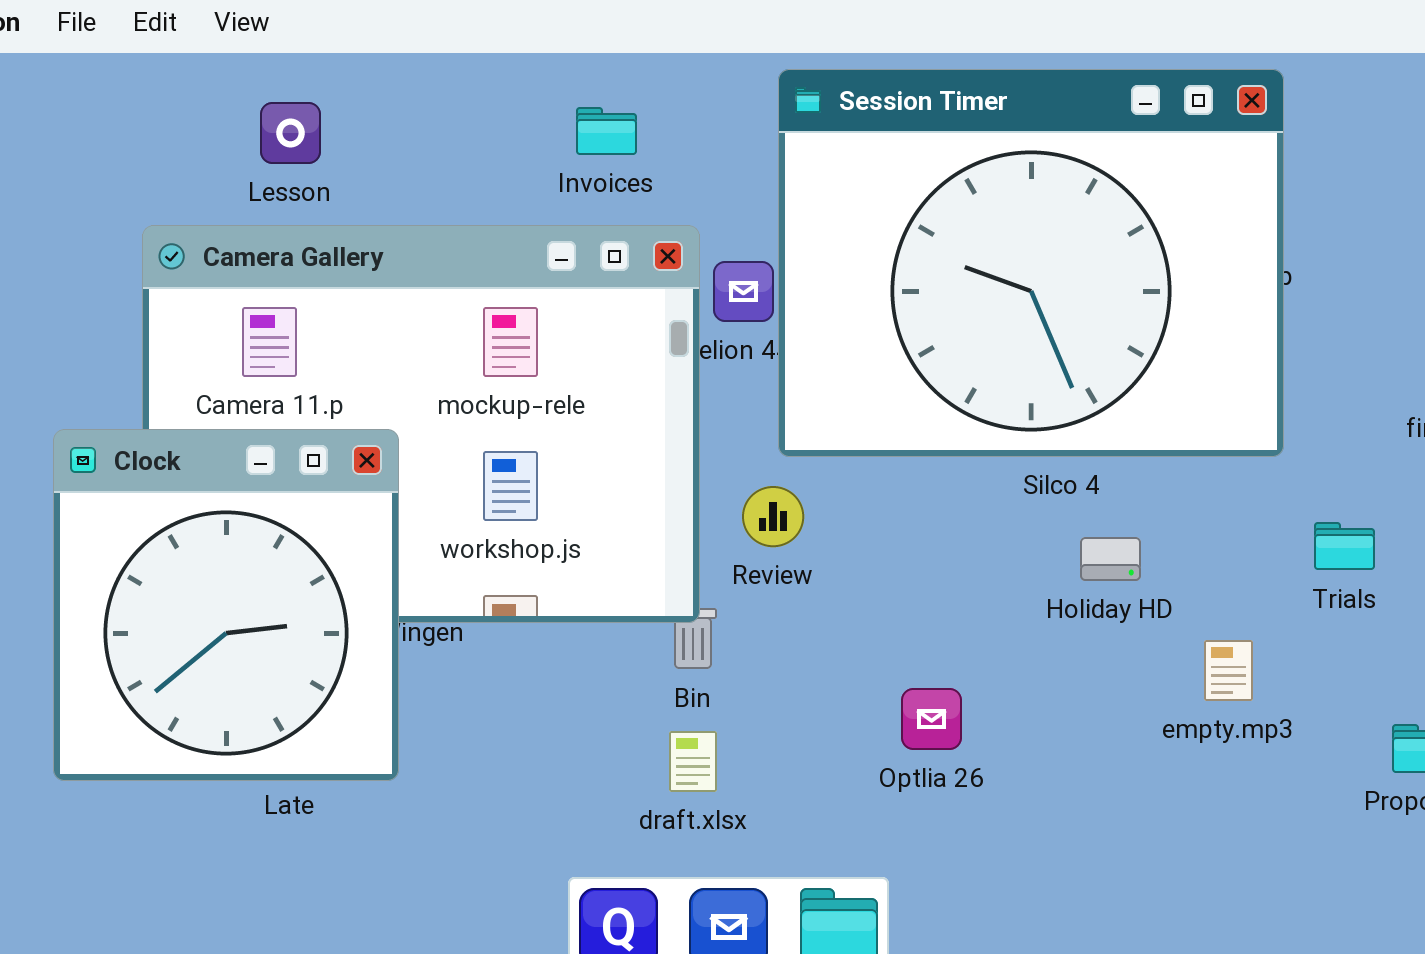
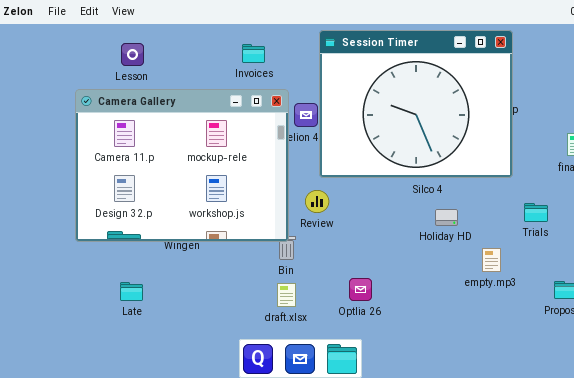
Clock: [53,429,399,781] -> none, closed
Optlia 26: [901,688,962,750] -> [349,278,372,301], moved

